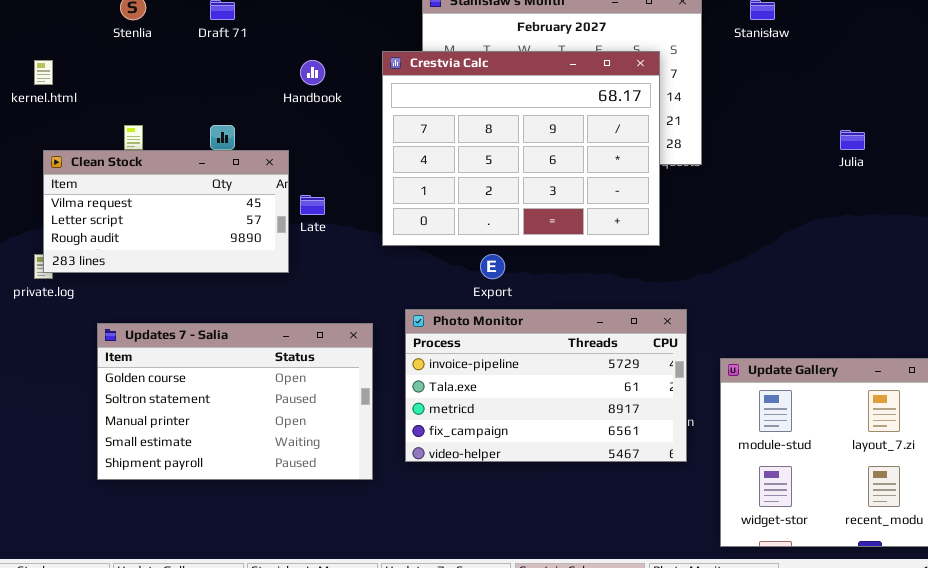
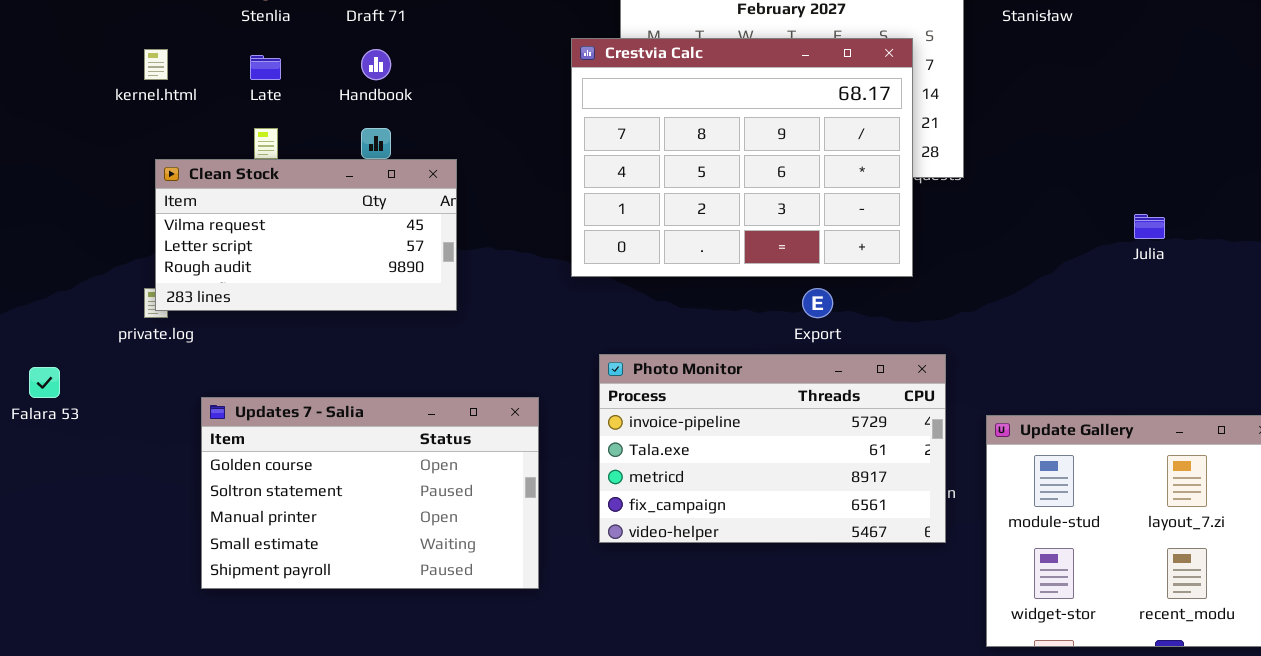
Handbook: [300,60,325,85] -> [361,49,391,80], moved
Julia: [840,130,865,150] -> [1134,214,1165,239], moved
Late: [300,195,325,215] -> [250,55,281,80], moved
Export: [480,254,505,279] -> [802,288,833,318], moved
Updates 7 - Salia: [97,323,373,480] -> [201,397,539,589], moved

